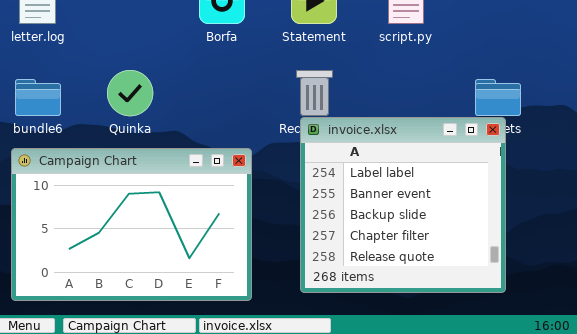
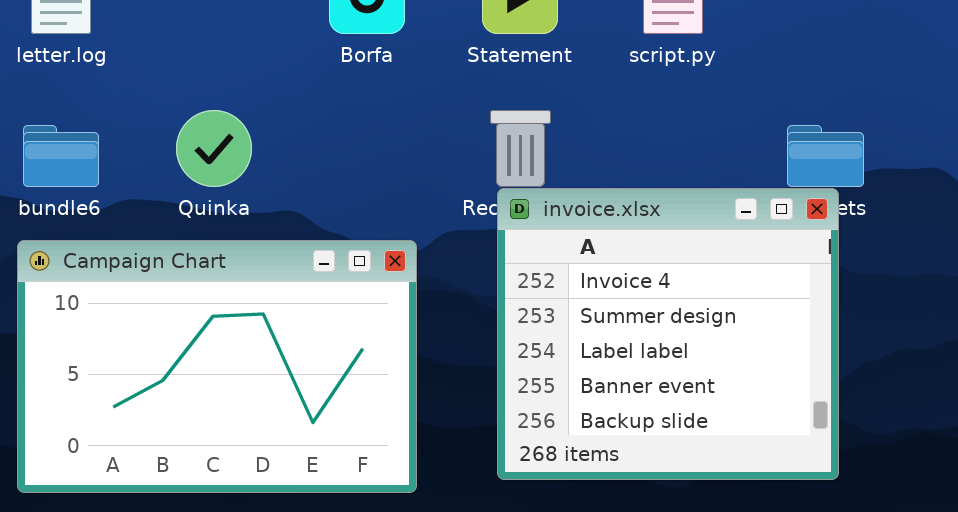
invoice.xlsx: [300,117,506,293] -> [497,188,839,480], scrolled up 2 rows

